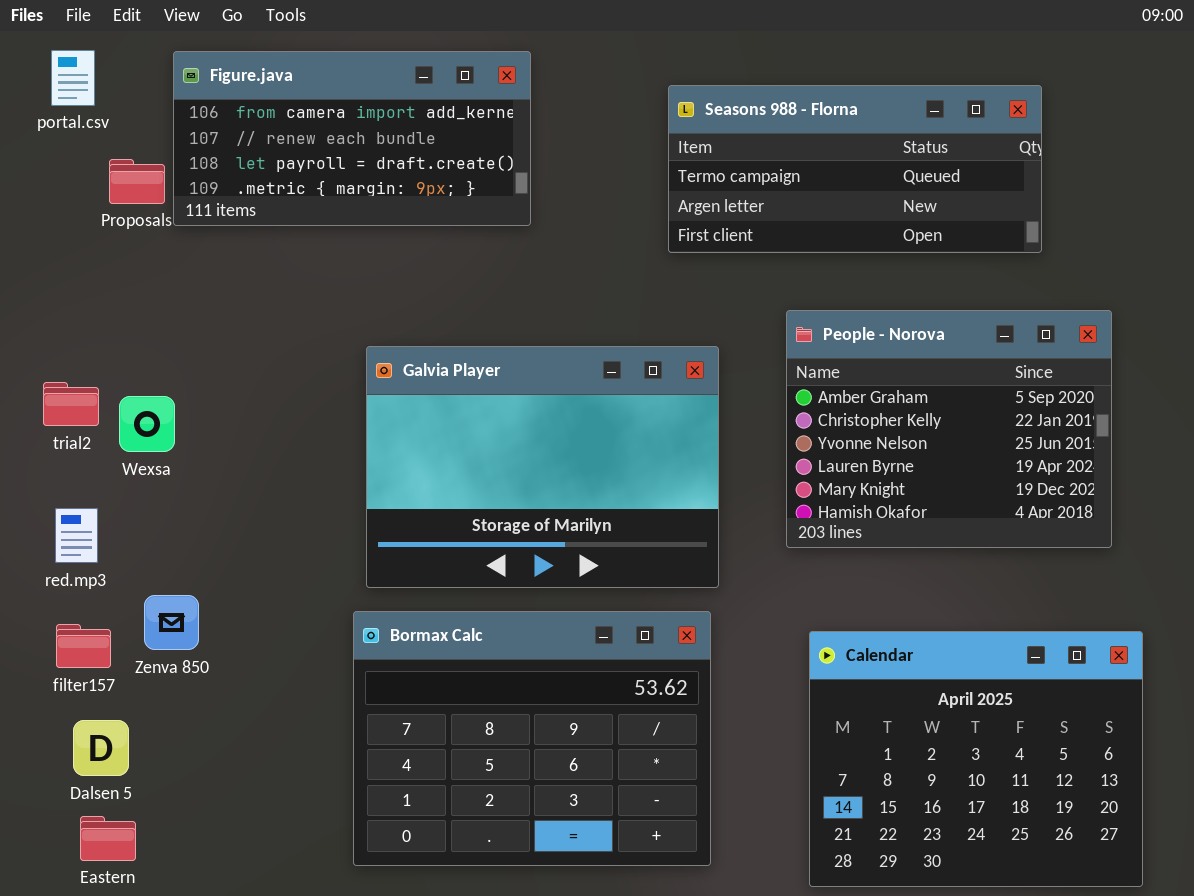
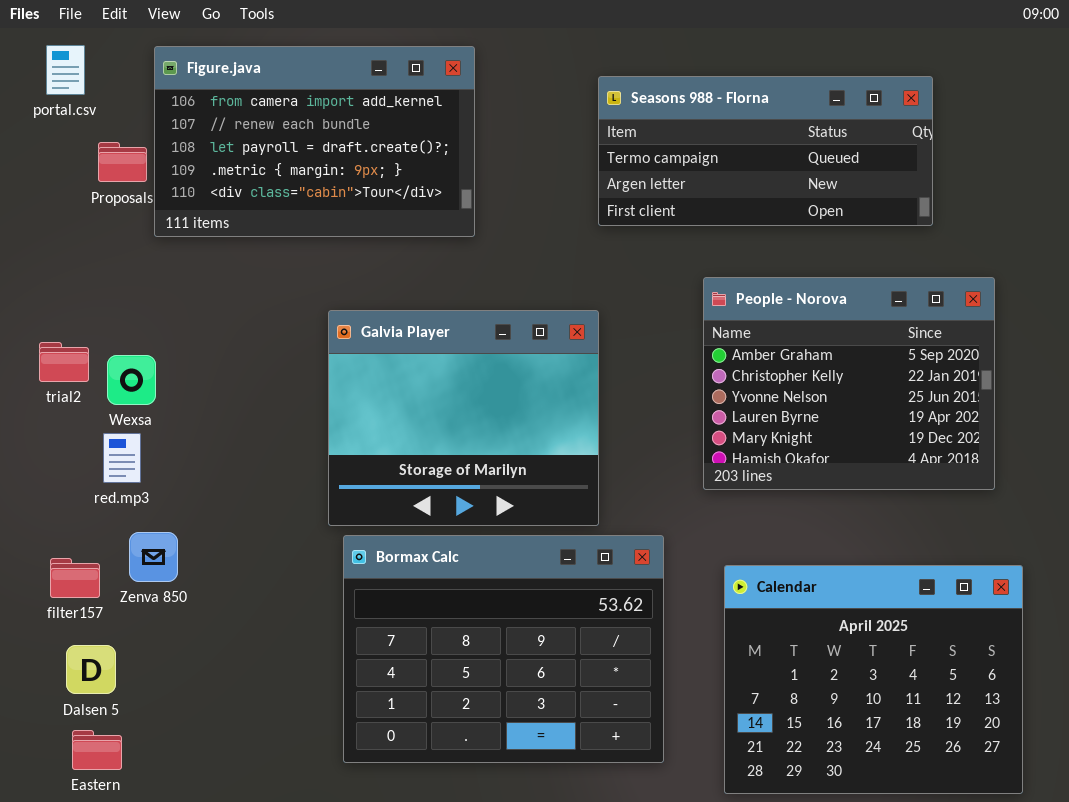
Figure.java: [173,51,531,226] -> [154,46,475,237], resized
Galvia Player: [366,346,719,588] -> [328,310,599,526], resized
red.mp3: [55,508,98,563] -> [103,433,141,483], moved
Bormax Calc: [353,611,711,866] -> [343,535,664,763], moved

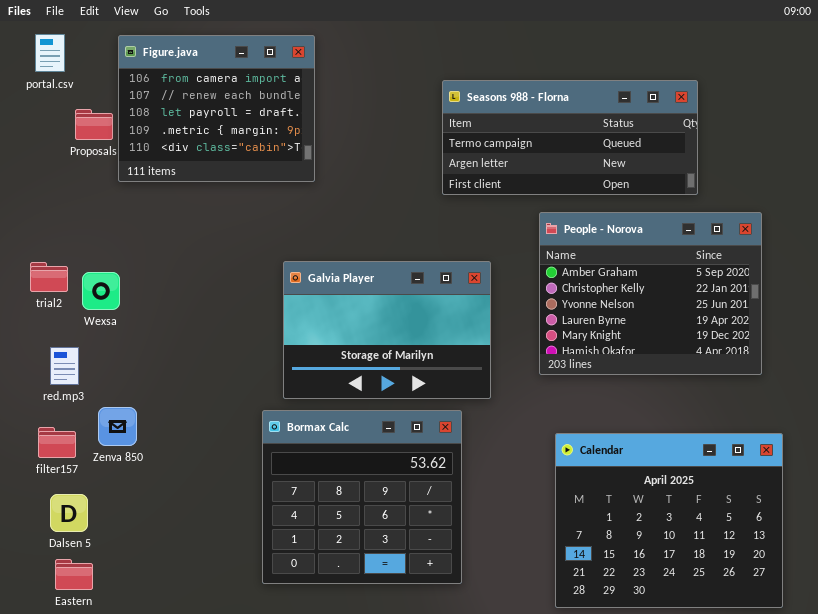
Figure.java: [154,46,475,237] -> [118,35,315,182], resized
Seasons 988 - Florna: [598,76,933,226] -> [442,80,698,195], moved
Galvia Player: [328,310,599,526] -> [283,261,491,399], moved, resized
red.mp3: [103,433,141,483] -> [50,347,79,385], moved
Bormax Calc: [343,535,664,763] -> [262,410,462,584], resized

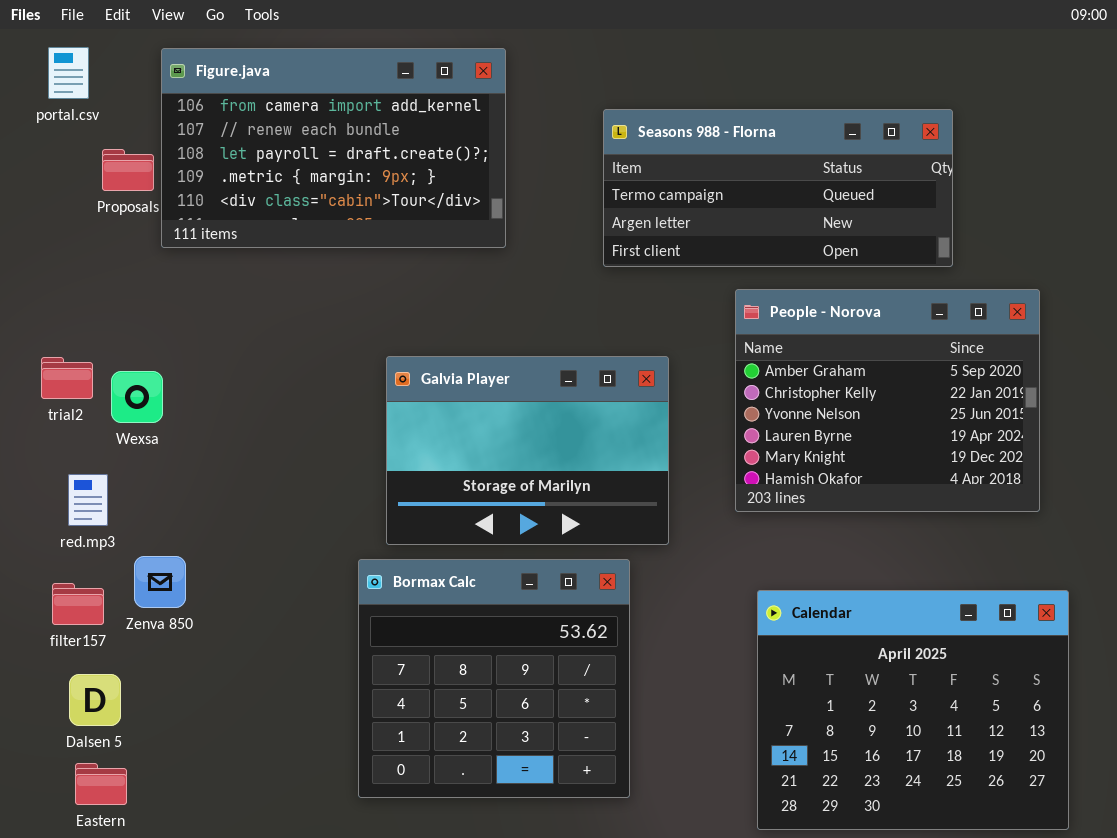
Figure.java: [118,35,315,182] -> [161,48,506,248], resized

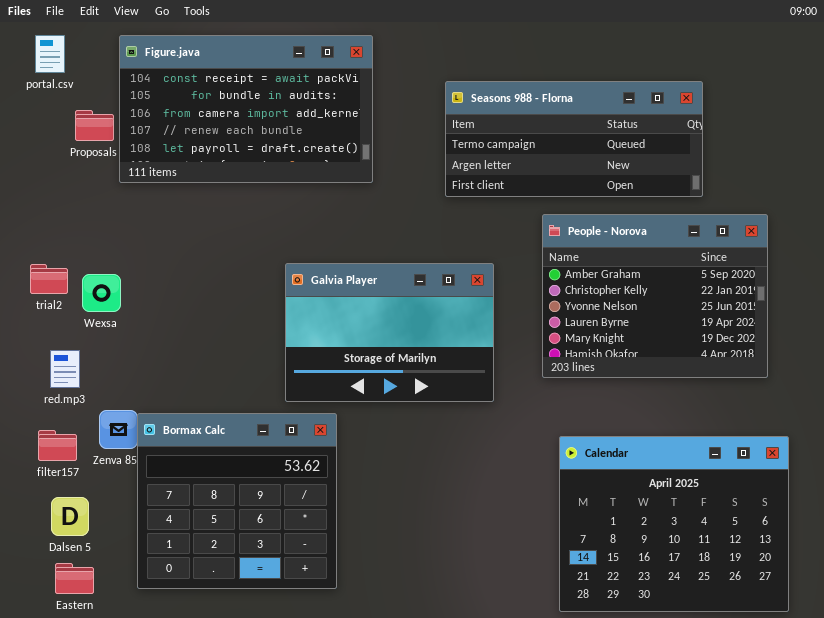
Figure.java: [161,48,506,248] -> [119,35,373,183], scrolled up 2 rows
Bormax Calc: [358,559,630,798] -> [137,413,337,589], moved

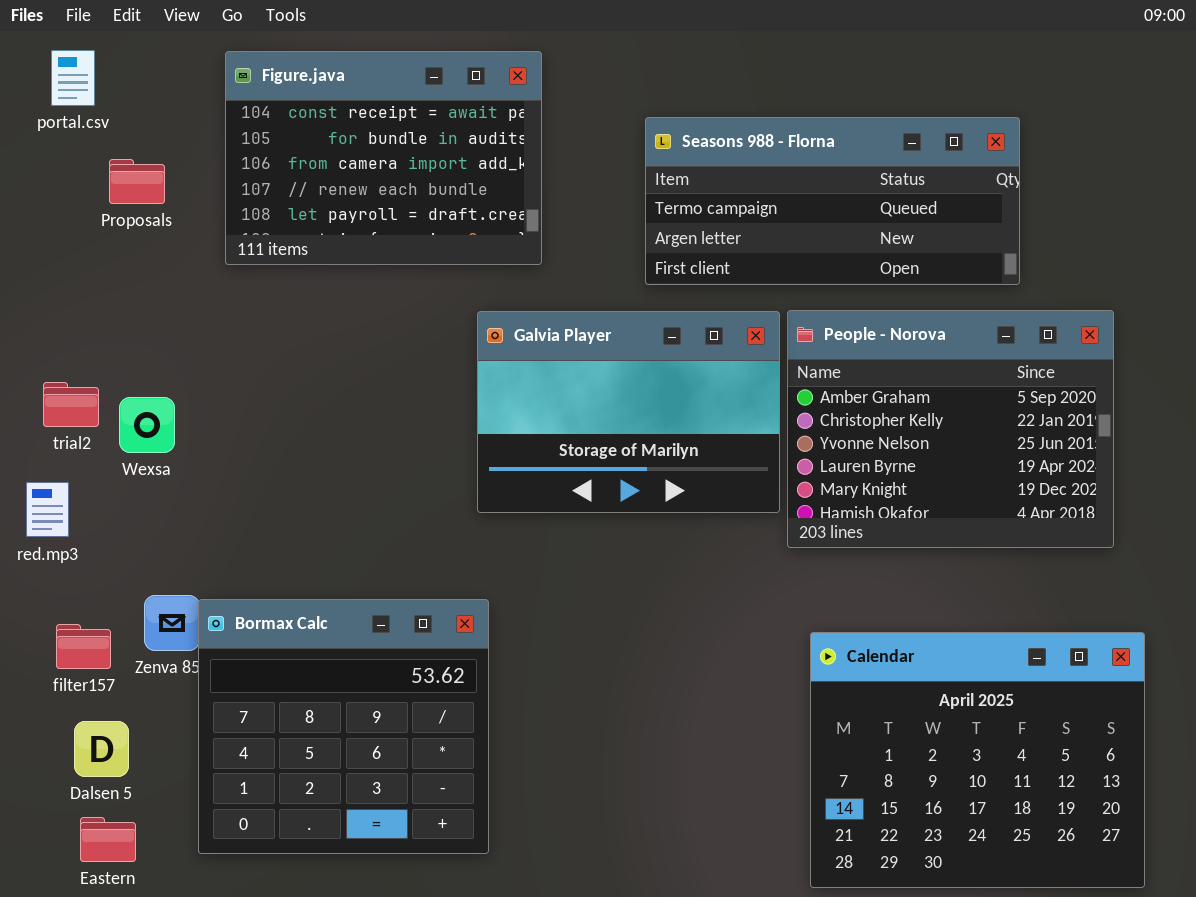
Figure.java: [119,35,373,183] -> [225,51,542,265], resized
Galvia Player: [285,263,494,402] -> [477,311,780,513], moved
red.mp3: [50,350,80,388] -> [26,482,69,537], moved

